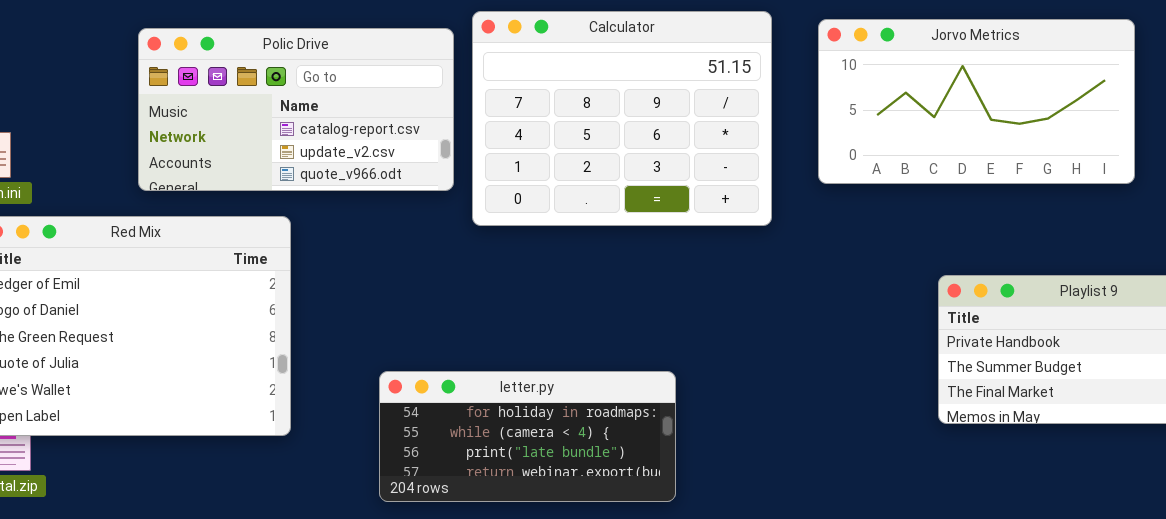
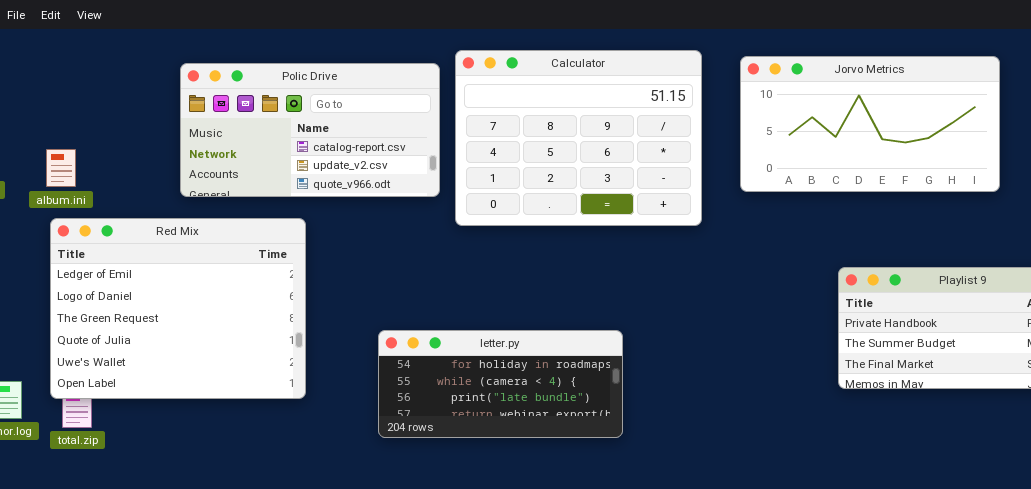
letter.py: [379,371,676,502] -> [378,330,623,438], moved

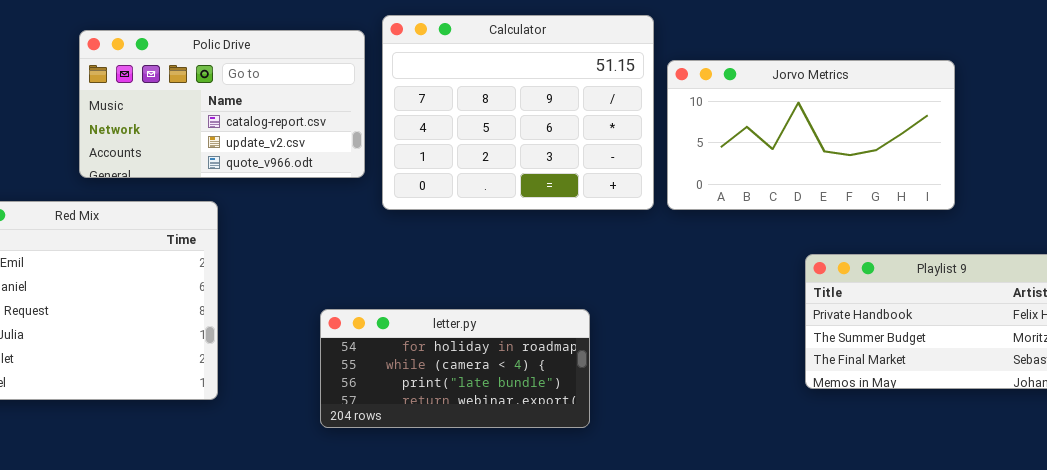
Jorvo Metrics: [740,56,1000,192] -> [667,60,955,210], moved
letter.py: [378,330,623,438] -> [320,309,590,428], moved

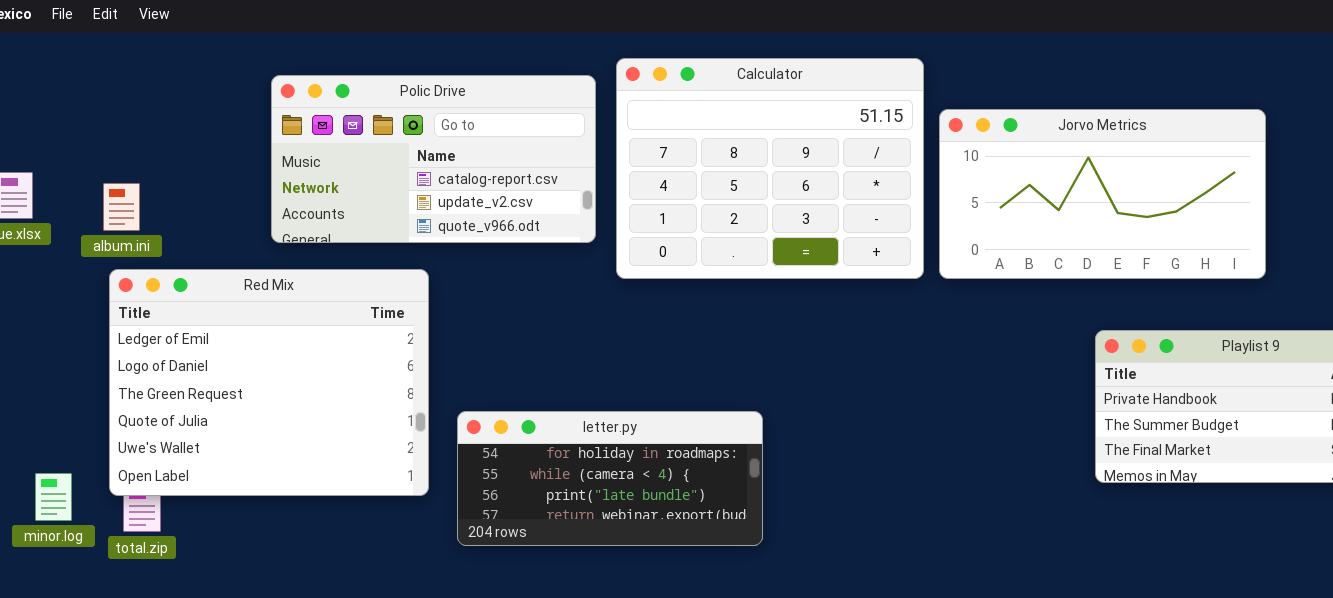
letter.py: [320,309,590,428] -> [457,411,763,546], moved

